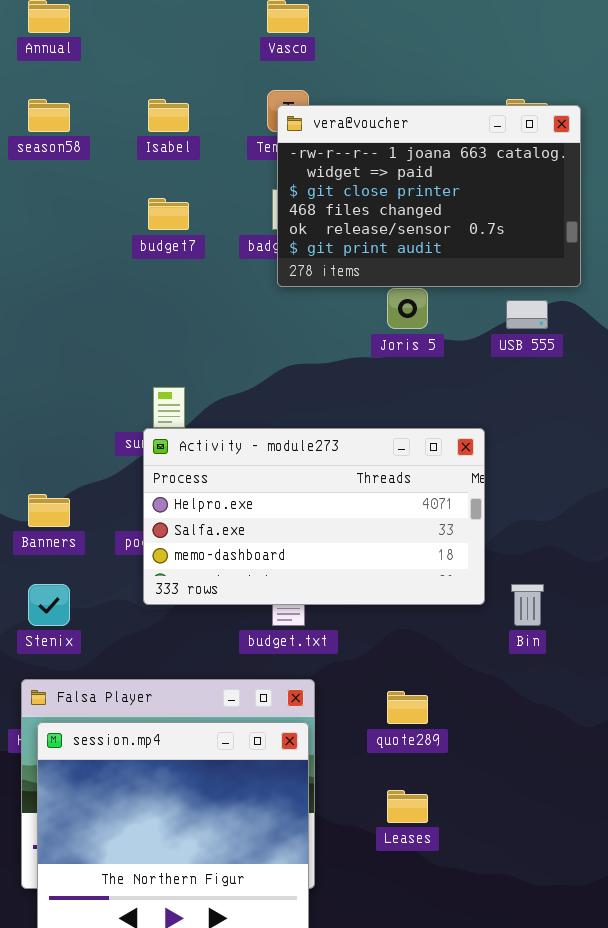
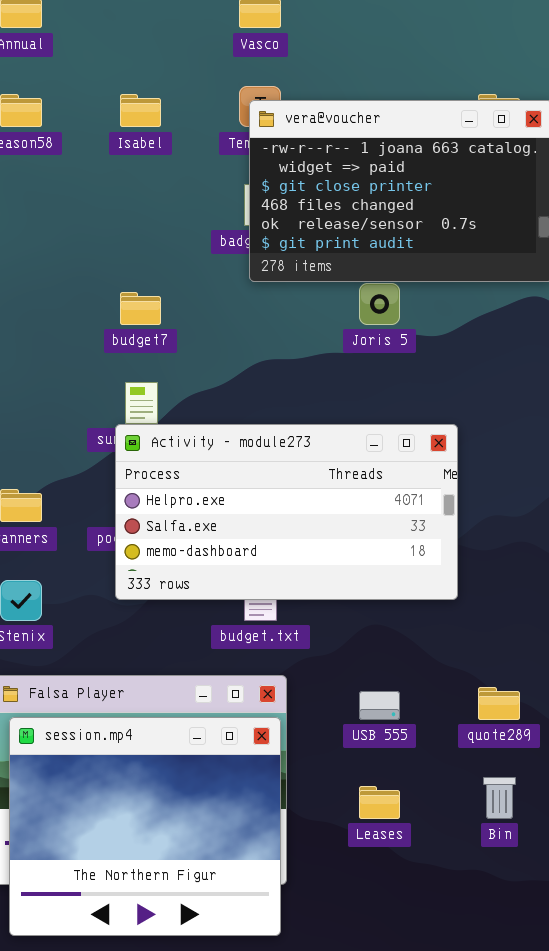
budget7: [148,198,189,230] -> [120,292,161,325], moved
USB 555: [506,300,548,329] -> [359,691,400,720], moved
Bin: [511,584,544,626] -> [483,777,516,819], moved
quote289: [387,691,428,724] -> [478,687,520,720], moved

